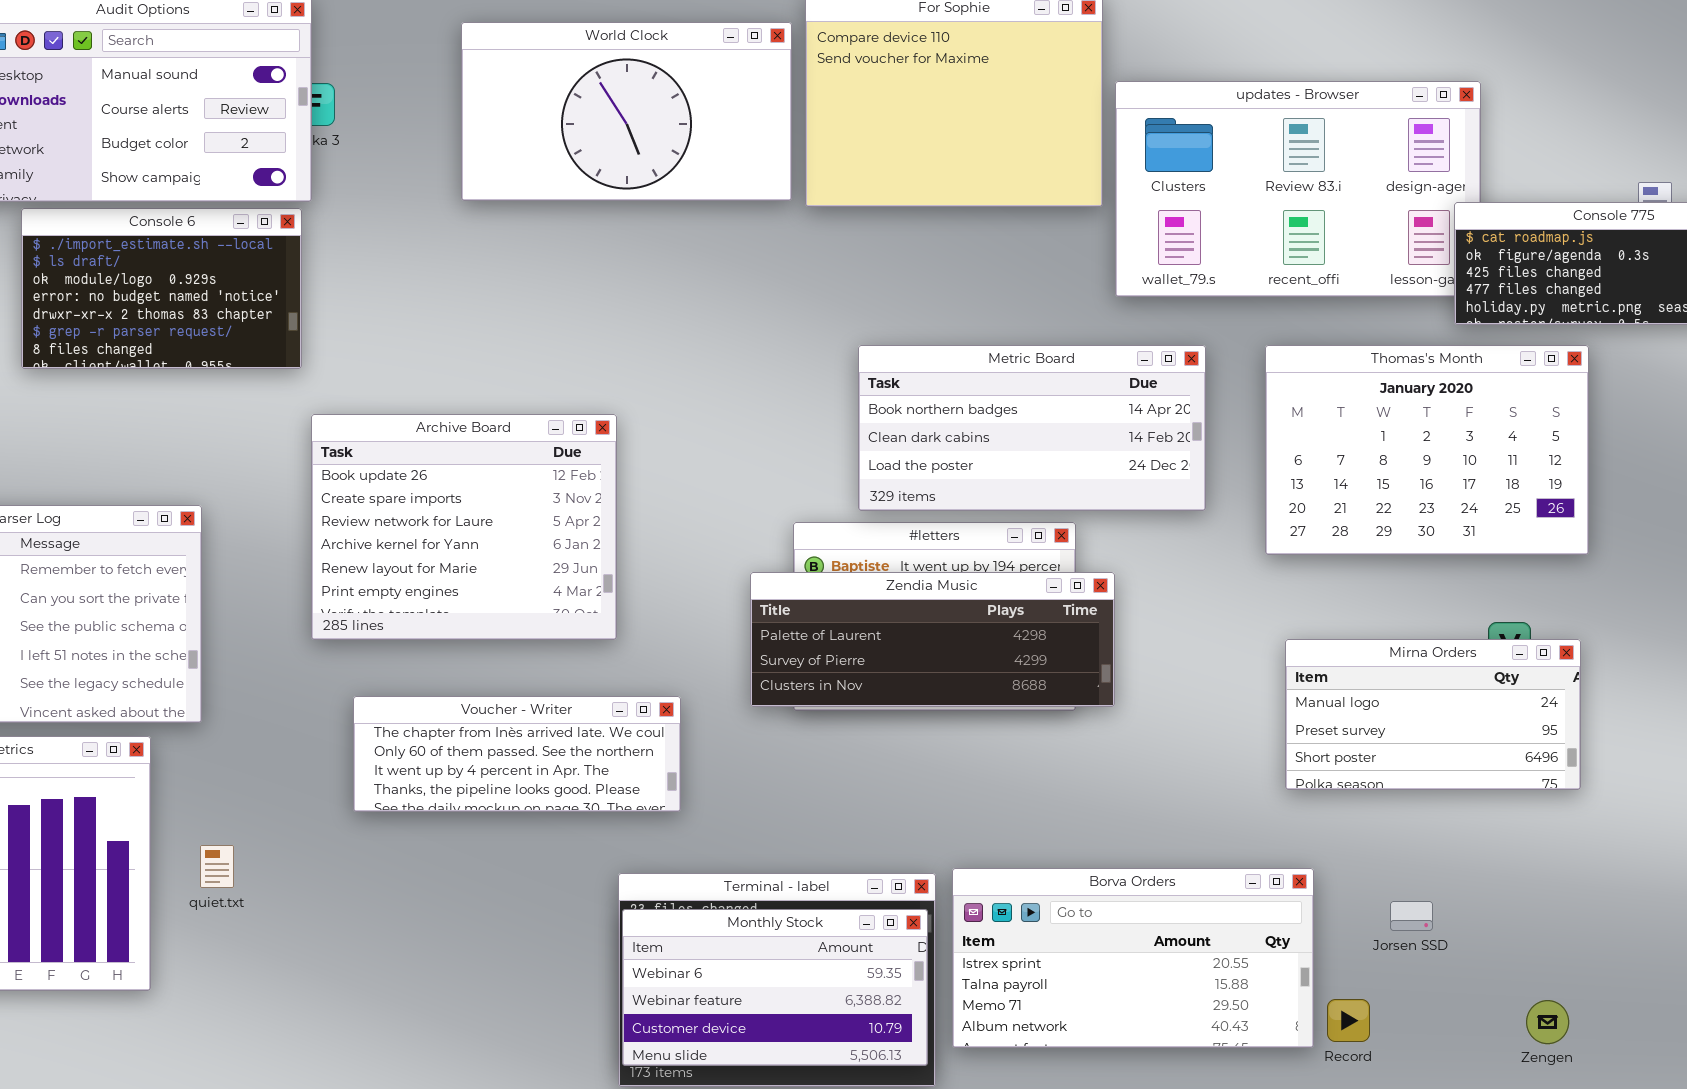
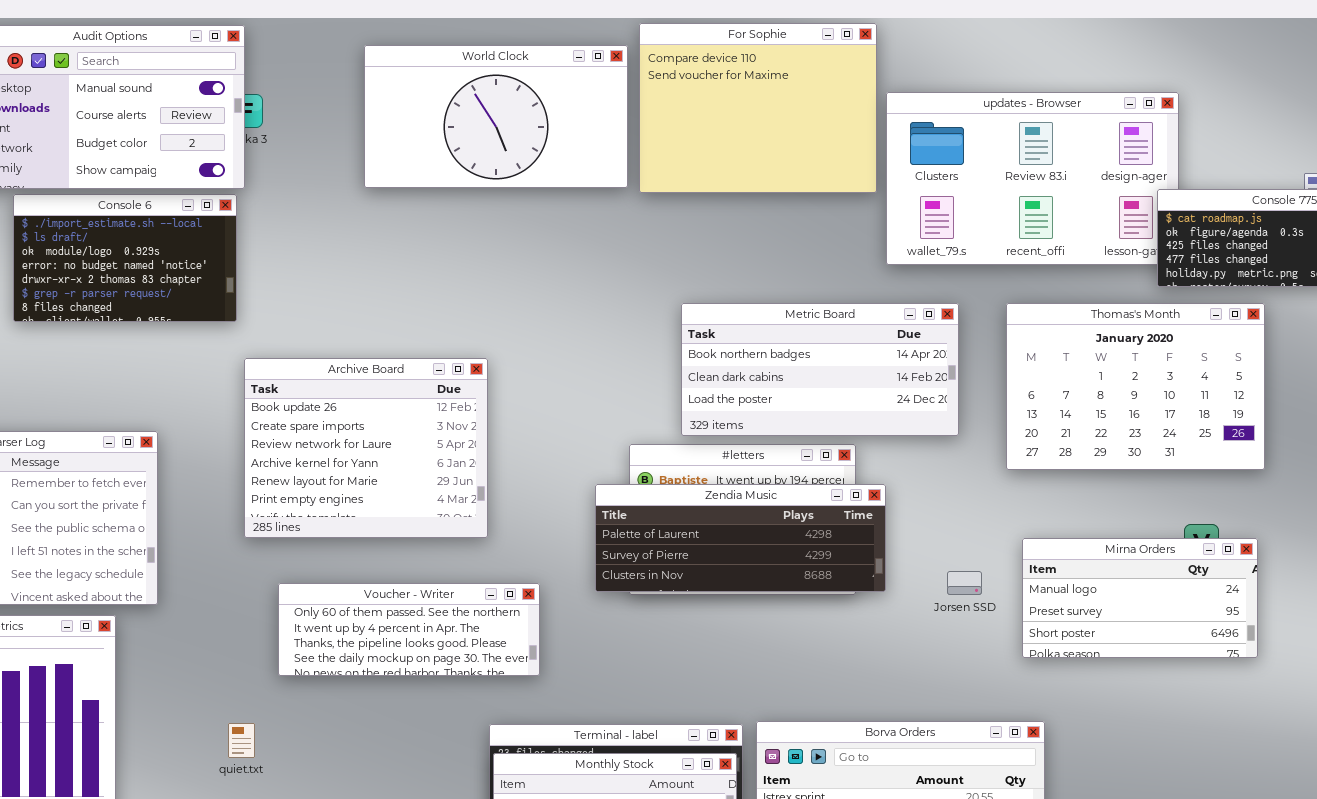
Voucher - Writer: [353,696,681,812] -> [278,583,540,676], scrolled down 1 row
quiet.txt: [200,845,234,888] -> [228,723,255,758], moved
Jorsen SSD: [1390,901,1433,931] -> [947,571,982,595], moved

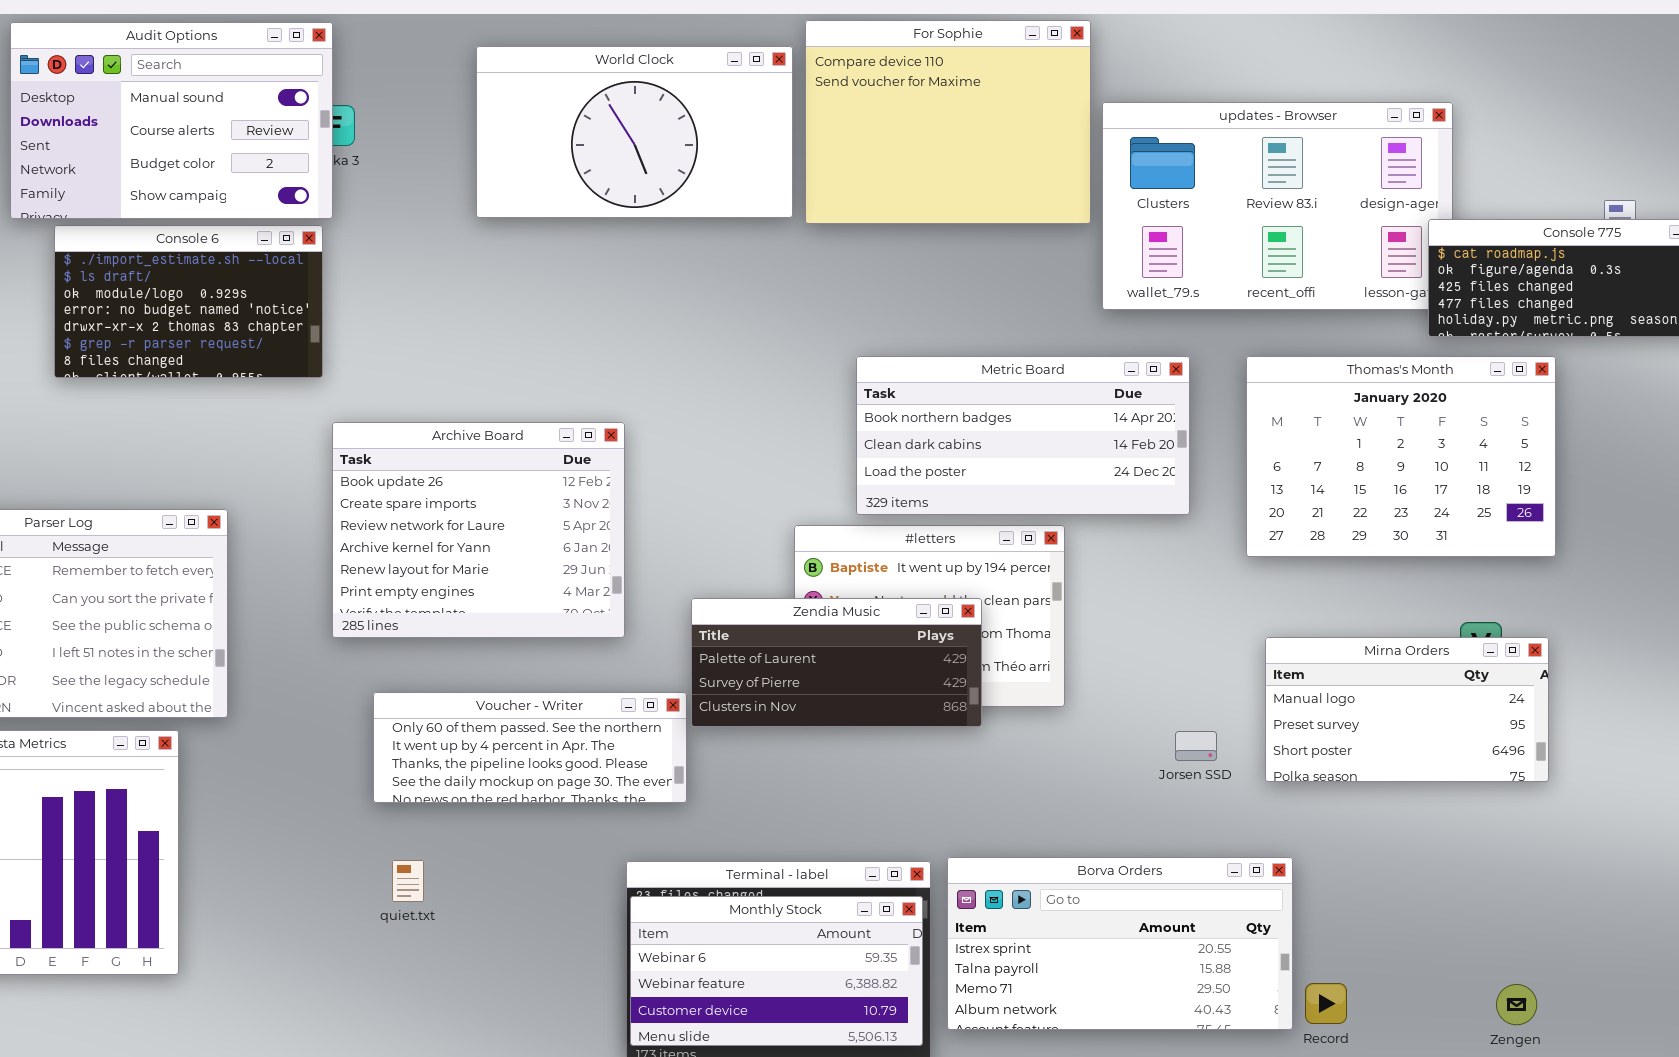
Zendia Music: [595,484,886,592] -> [691,598,982,727], moved, resized
Jorsen SSD: [947,571,982,595] -> [1175,731,1217,761], moved
quiet.txt: [228,723,255,758] -> [392,860,424,902], moved

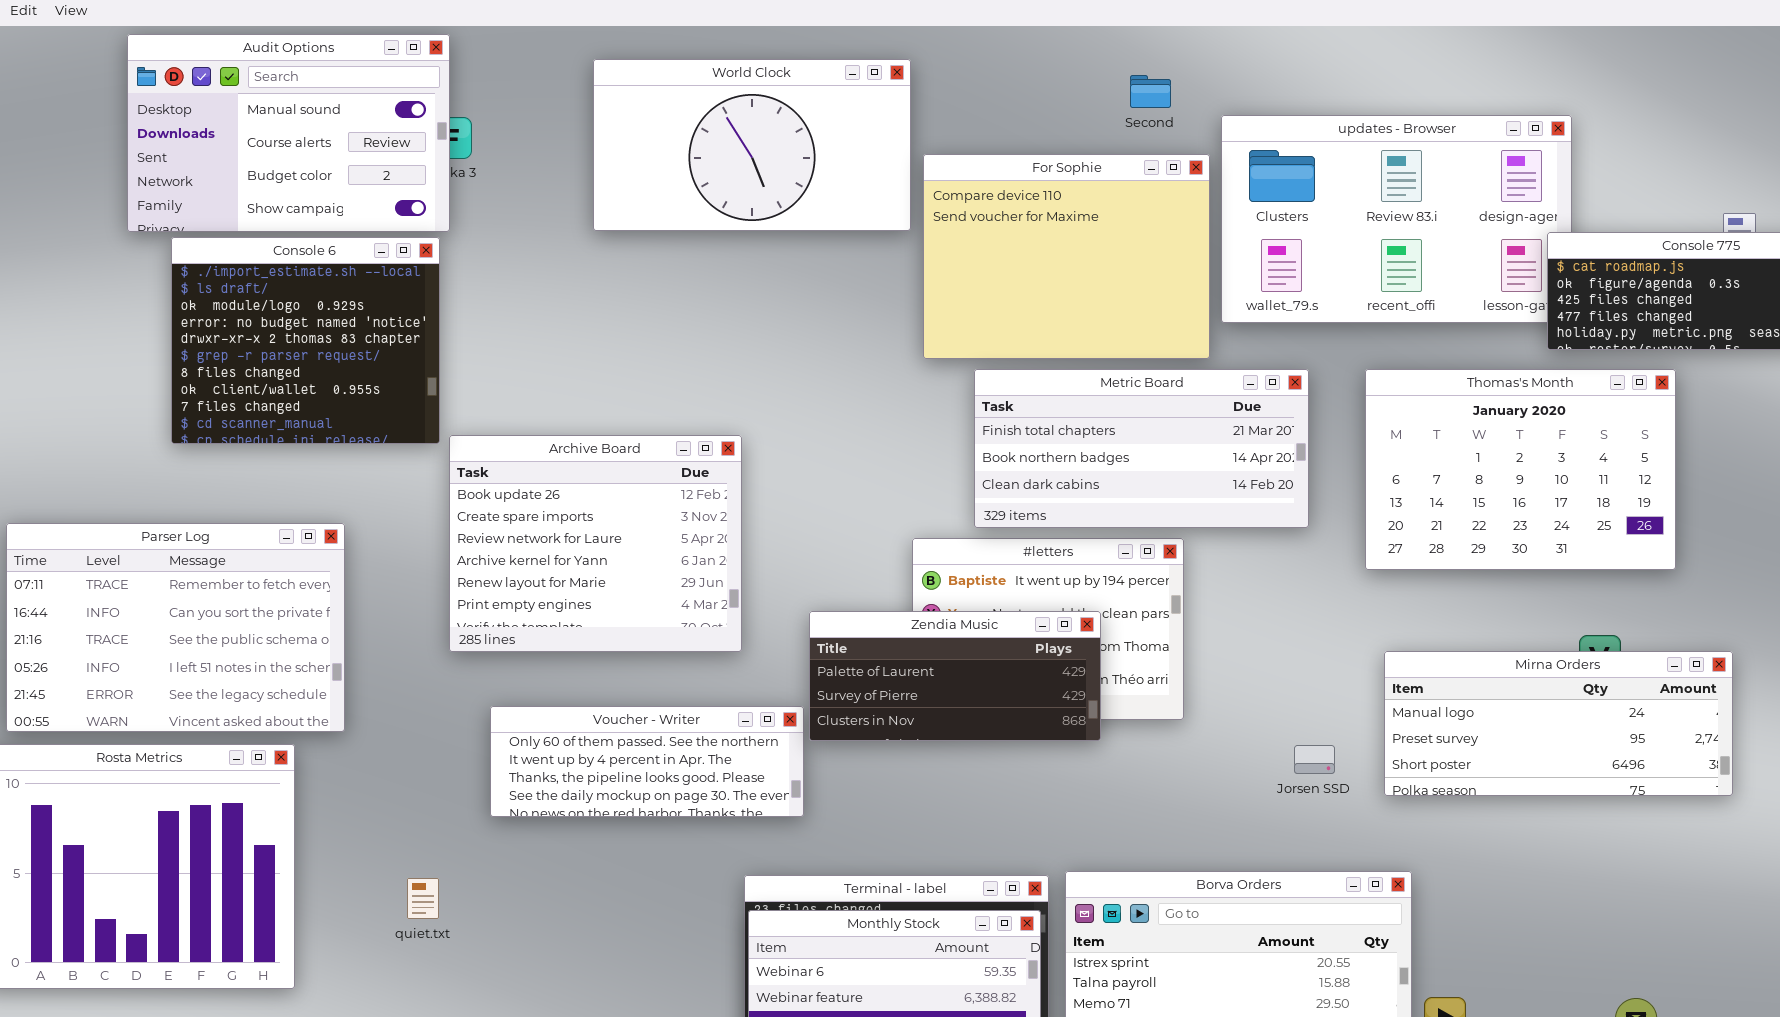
For Sophie: [805,20,1091,224] -> [923,154,1210,359], moved
Console 6: [54,225,323,378] -> [171,237,440,444], resized
Metric Board: [856,356,1190,515] -> [974,369,1309,528], scrolled up 1 row
Mirna Orders: [1265,637,1549,782] -> [1384,651,1733,796], resized
quiet.txt: [392,860,424,902] -> [407,878,439,919], moved

